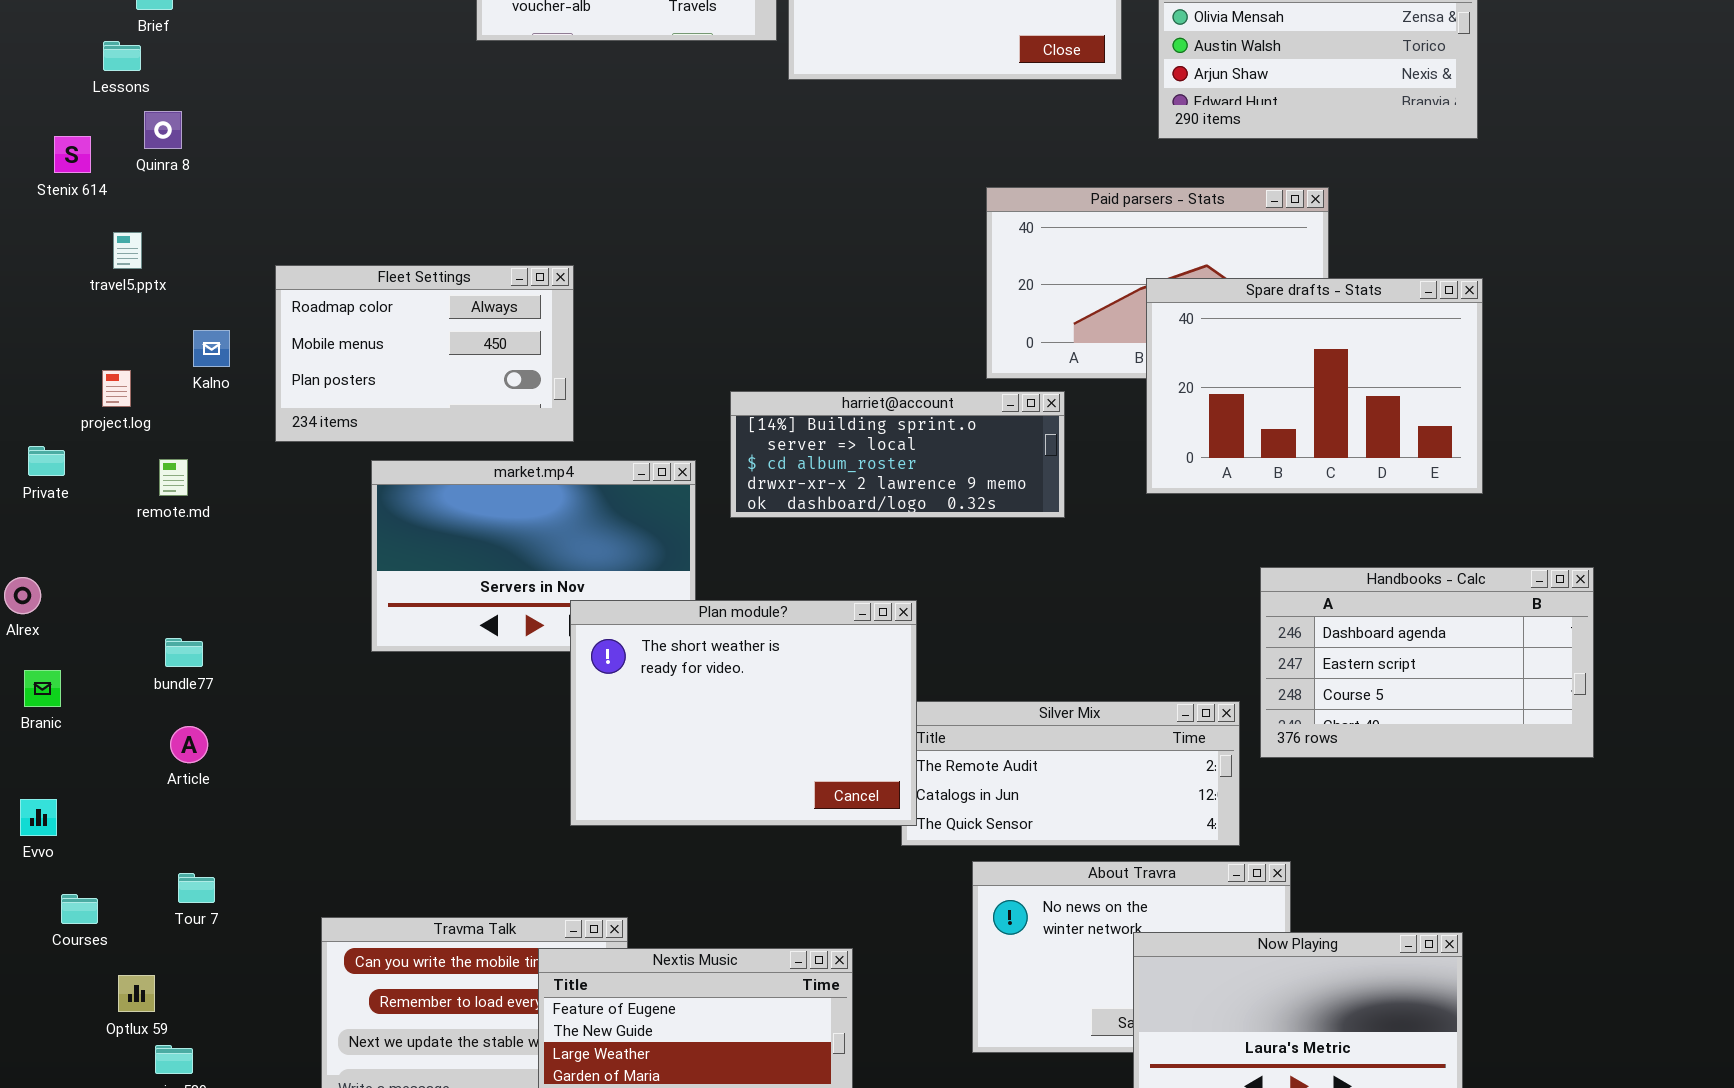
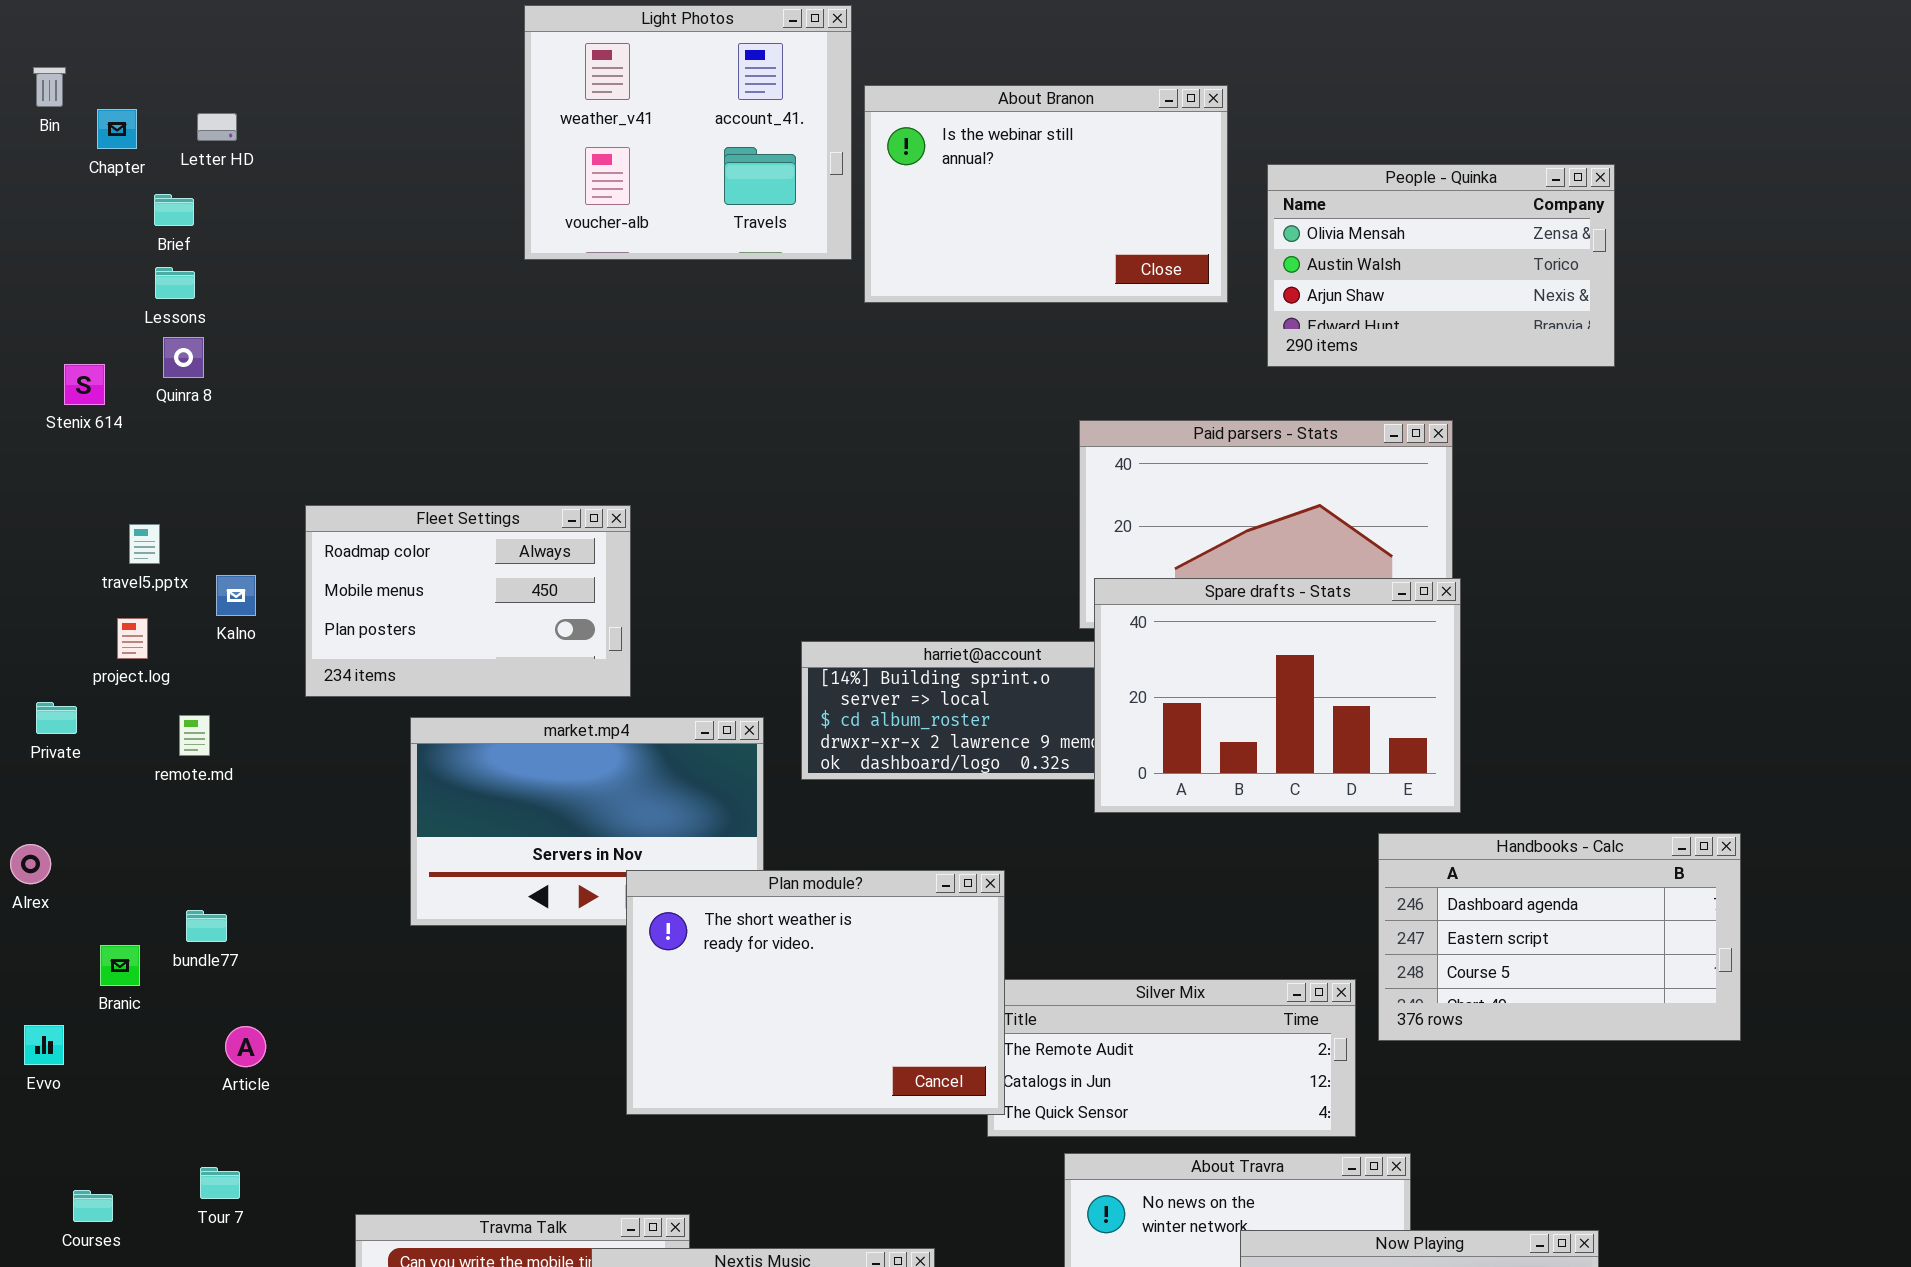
Lessons: [103,41,141,71] -> [155,267,195,299], moved
travel5.pptx: [113,232,142,269] -> [129,524,160,564], moved
Spare drafts - Stats: [1146,278,1483,494] -> [1094,578,1461,813], moved
Branic: [24,670,61,707] -> [100,945,140,986], moved
Article: [170,726,208,763] -> [225,1026,266,1067], moved
Evvo: [20,799,57,836] -> [24,1025,64,1065], moved

